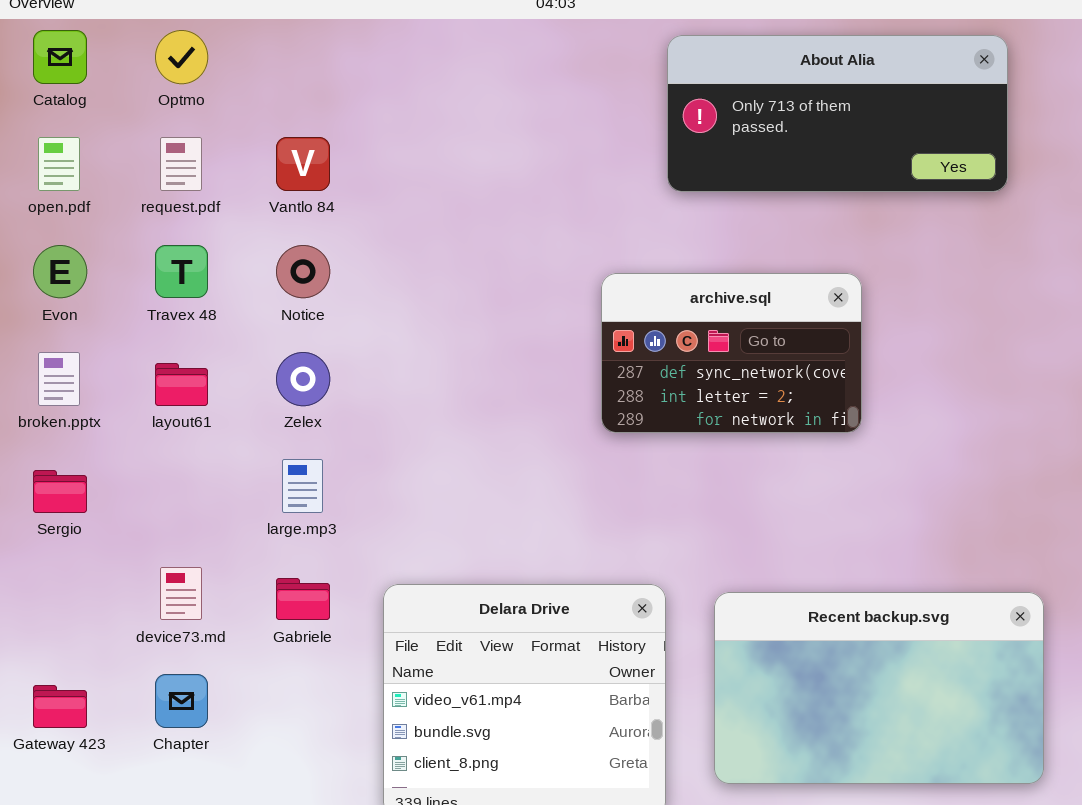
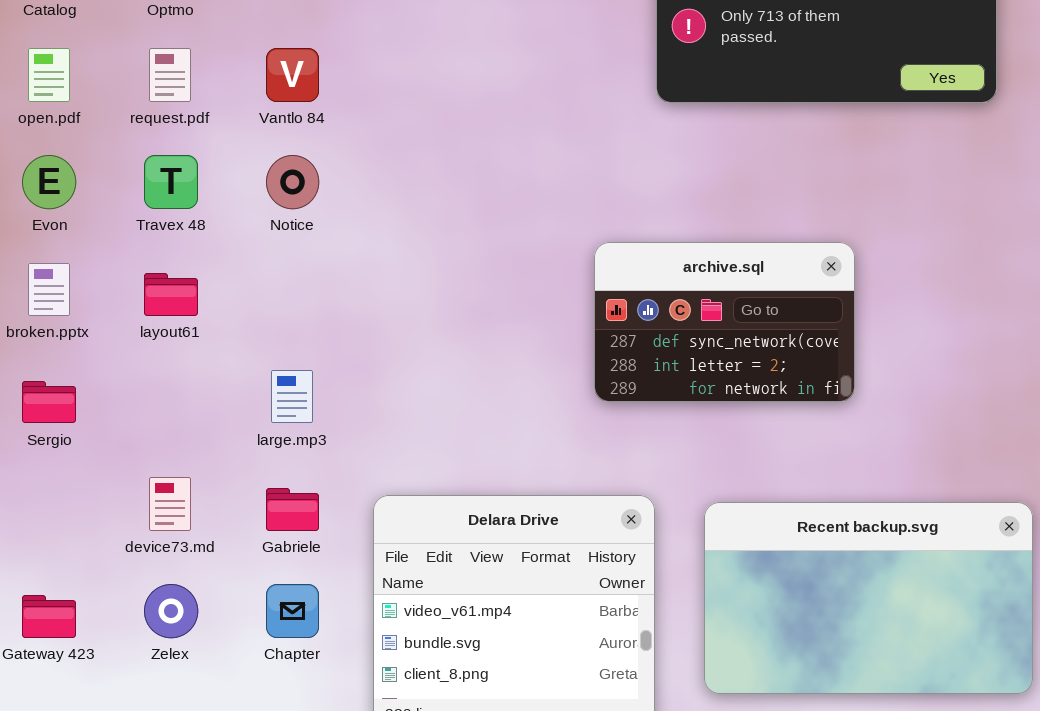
archive.sql: [601,273,862,433] -> [594,242,855,402], moved
Zelex: [276,352,330,406] -> [144,584,198,638], moved
Chapter: [155,674,208,728] -> [266,584,319,638], moved

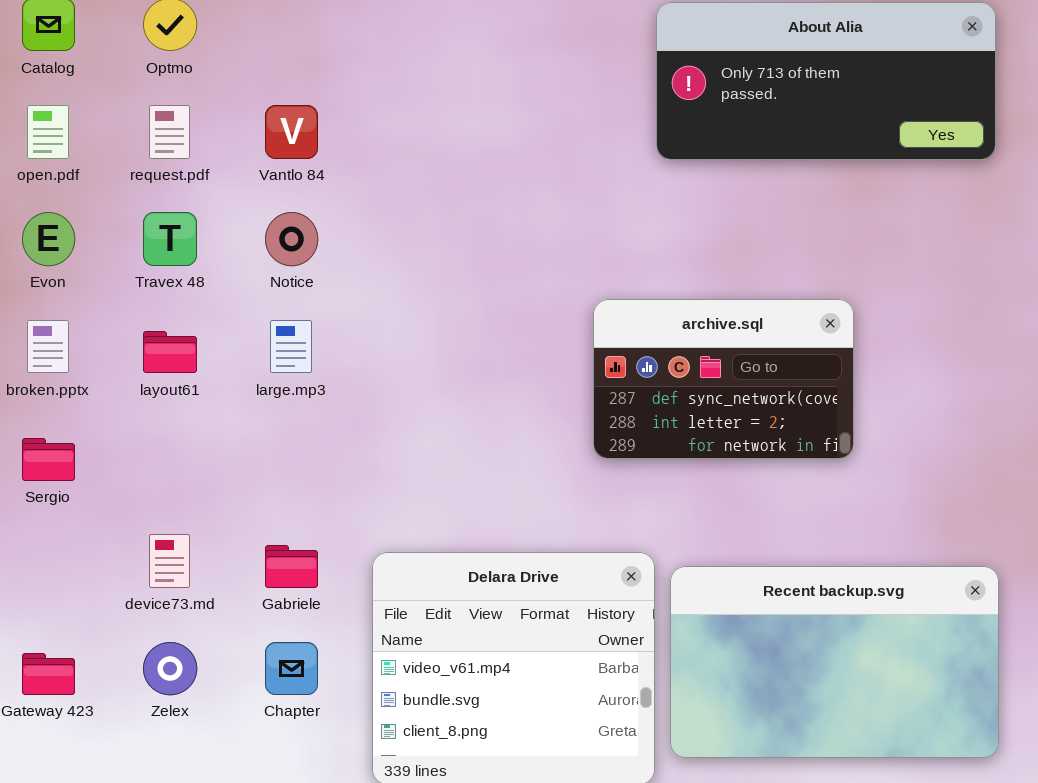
large.mp3: [271,370,313,423] -> [270,320,312,373], moved
Recent backup.svg: [704,502,1033,694] -> [670,566,999,758], moved

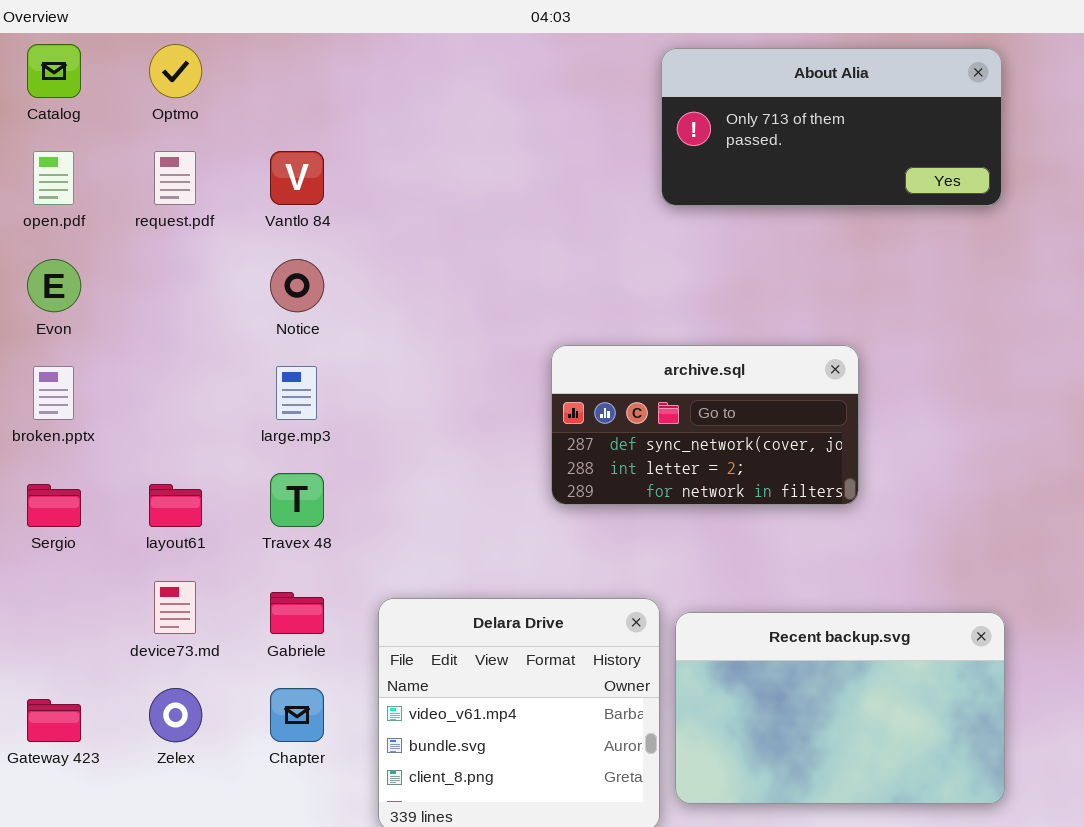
Travex 48: [143,212,197,266] -> [270,473,324,527], moved
archive.sql: [593,299,854,459] -> [551,345,859,505], resized
layout61: [143,331,197,373] -> [149,484,202,527], moved

